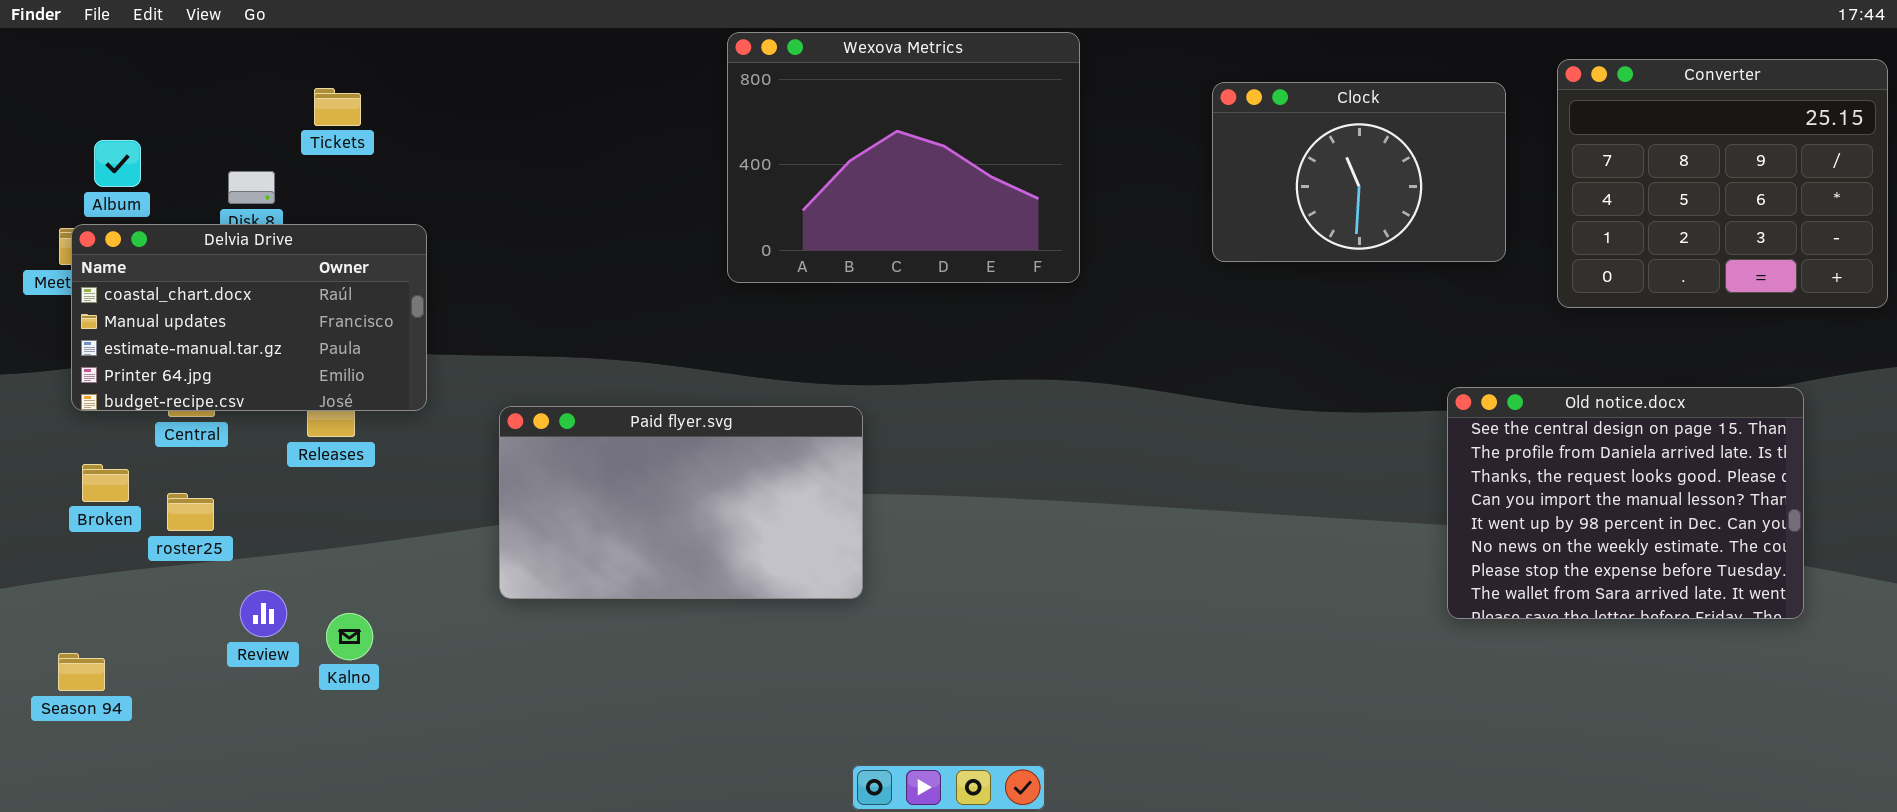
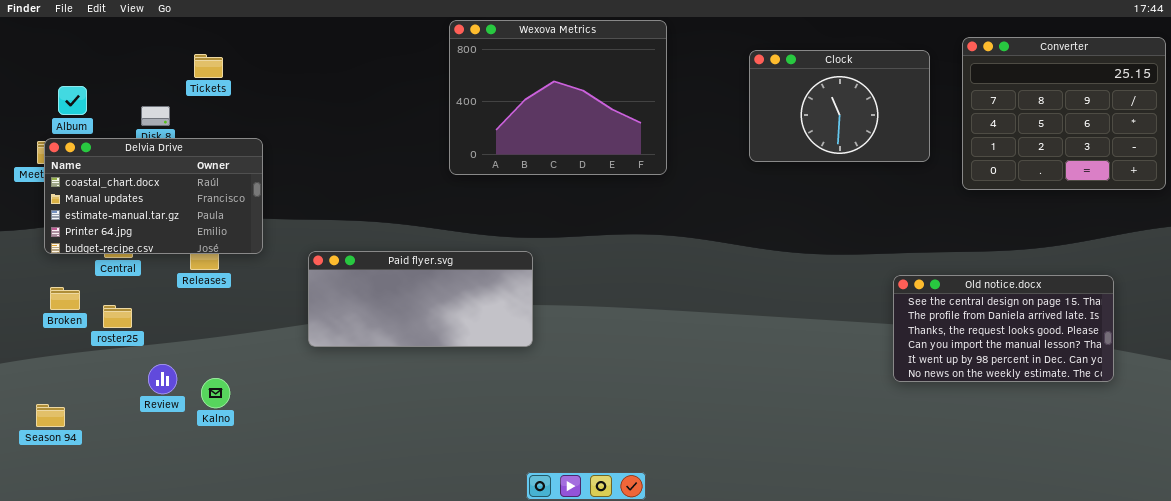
Old notice.docx: [1447,387,1804,619] -> [893,275,1114,382], resized
Paid flyer.svg: [499,406,863,599] -> [308,251,533,347], resized

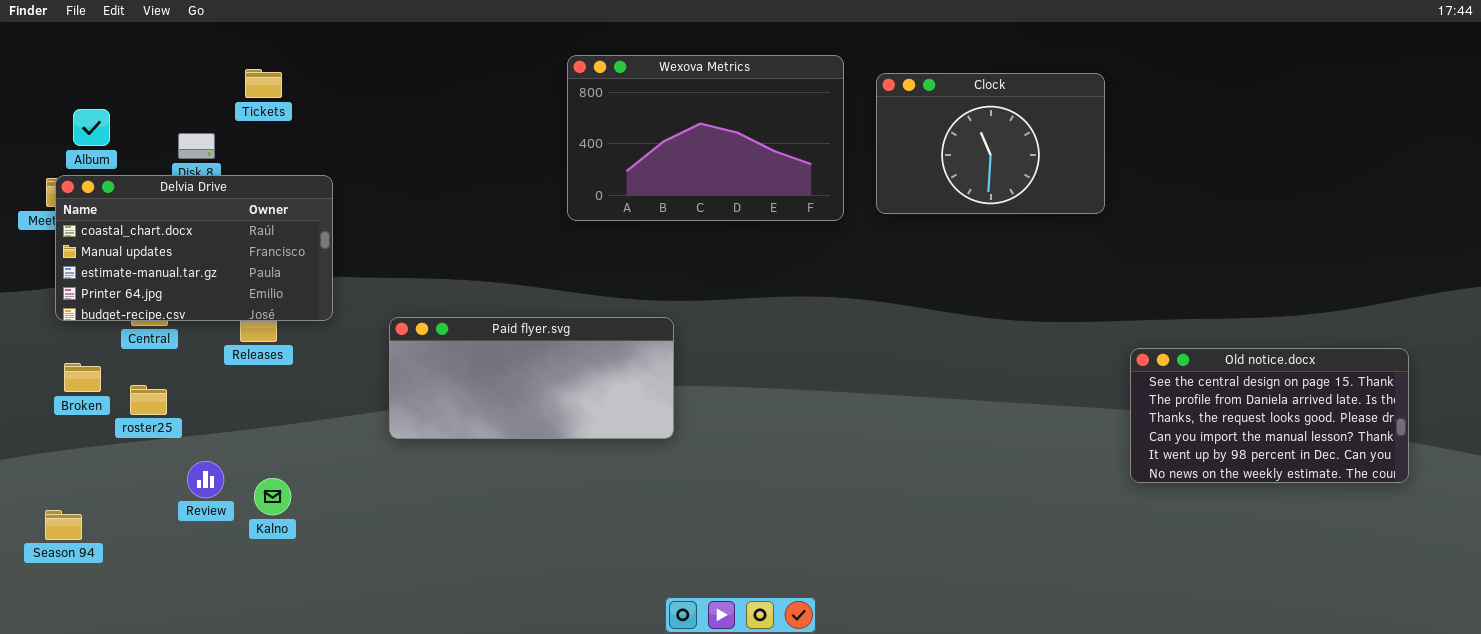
Wexova Metrics: [449,20,667,175] -> [567,55,844,221], resized
Converter: [962,37,1166,190] -> none, closed
Clock: [749,50,930,162] -> [876,73,1105,214], moved

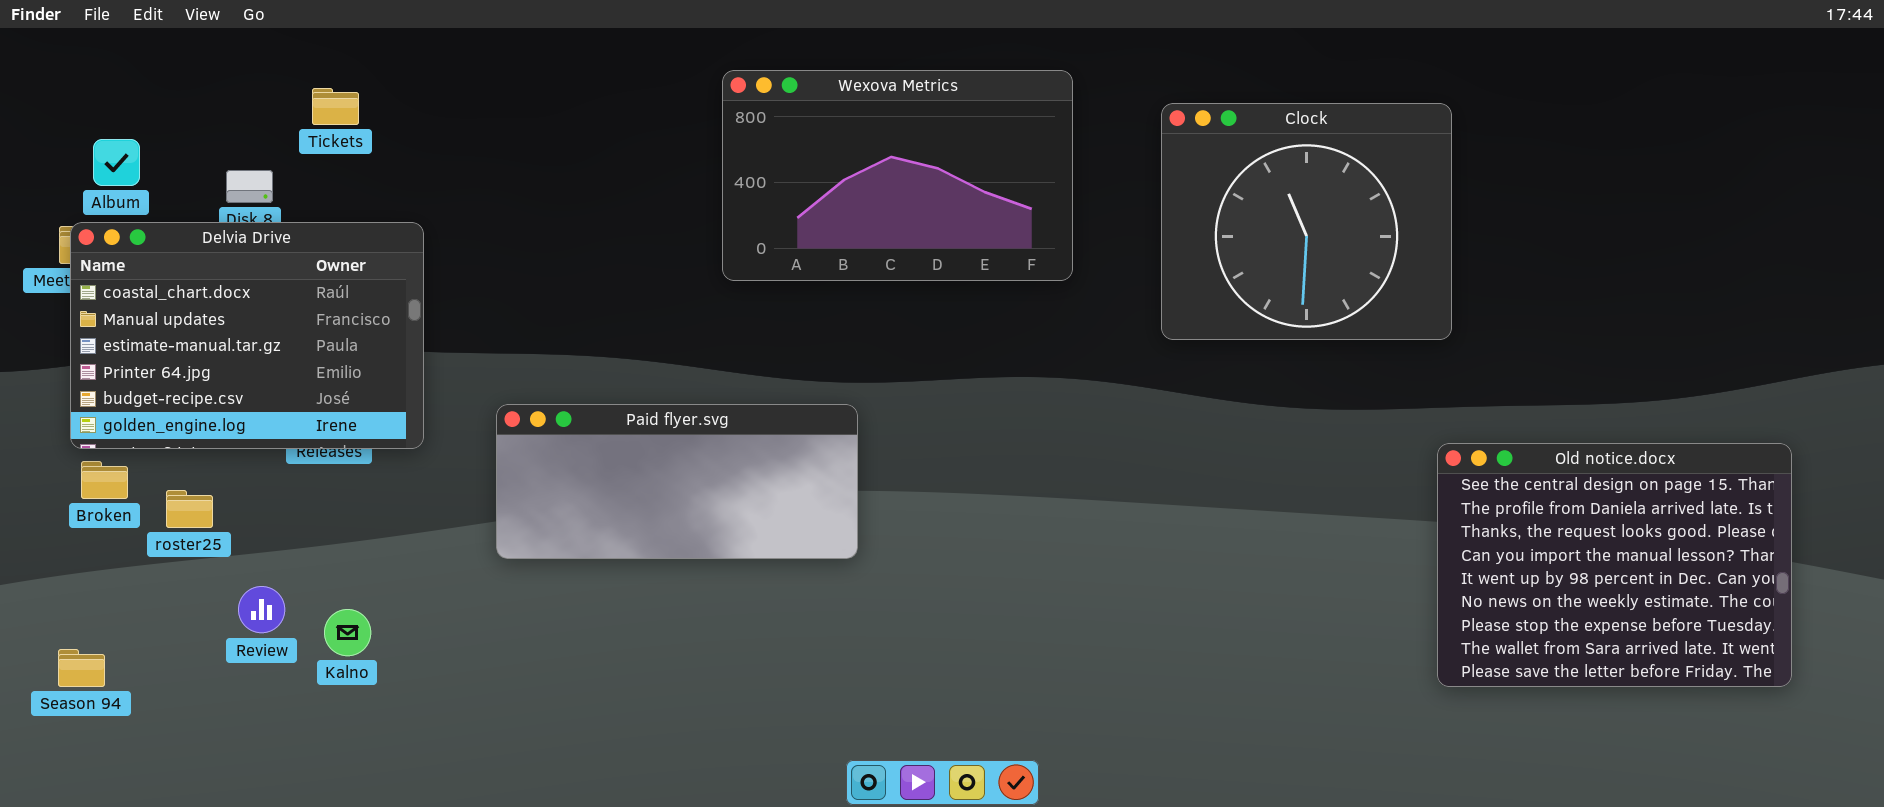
Clock: [876,73,1105,214] -> [1161,103,1452,340], moved, resized
Delvia Drive: [55,175,333,321] -> [70,222,424,449], resized
Old notice.docx: [1130,348,1409,483] -> [1437,443,1792,687], resized

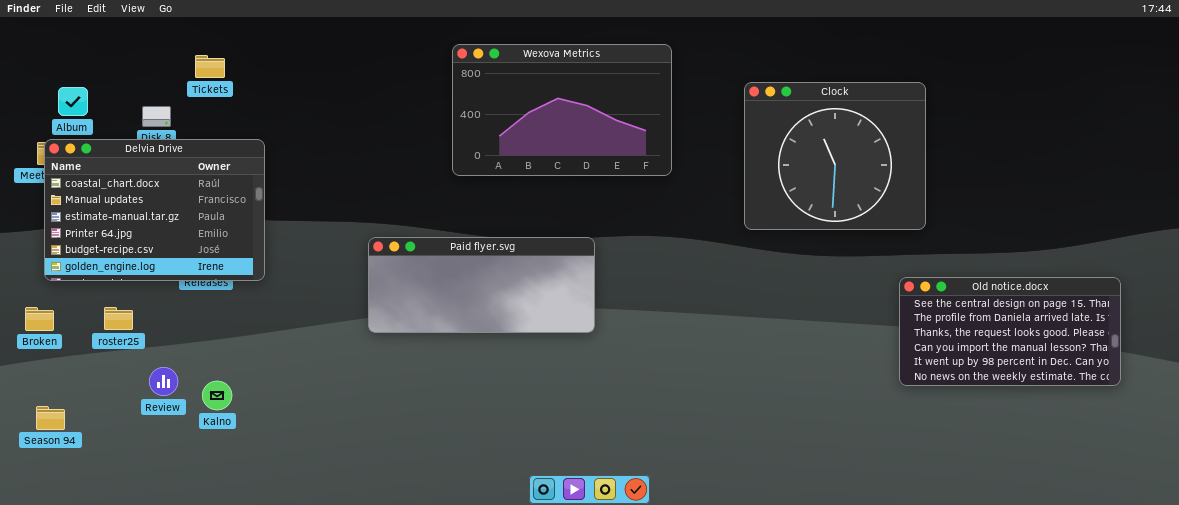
Clock: [1161,103,1452,340] -> [744,82,926,230], moved
Paid flyer.svg: [496,404,858,559] -> [368,237,595,333], moved
Old notice.docx: [1437,443,1792,687] -> [899,277,1121,386], resized
Broken: [81,461,128,499] -> [25,307,54,331], moved

